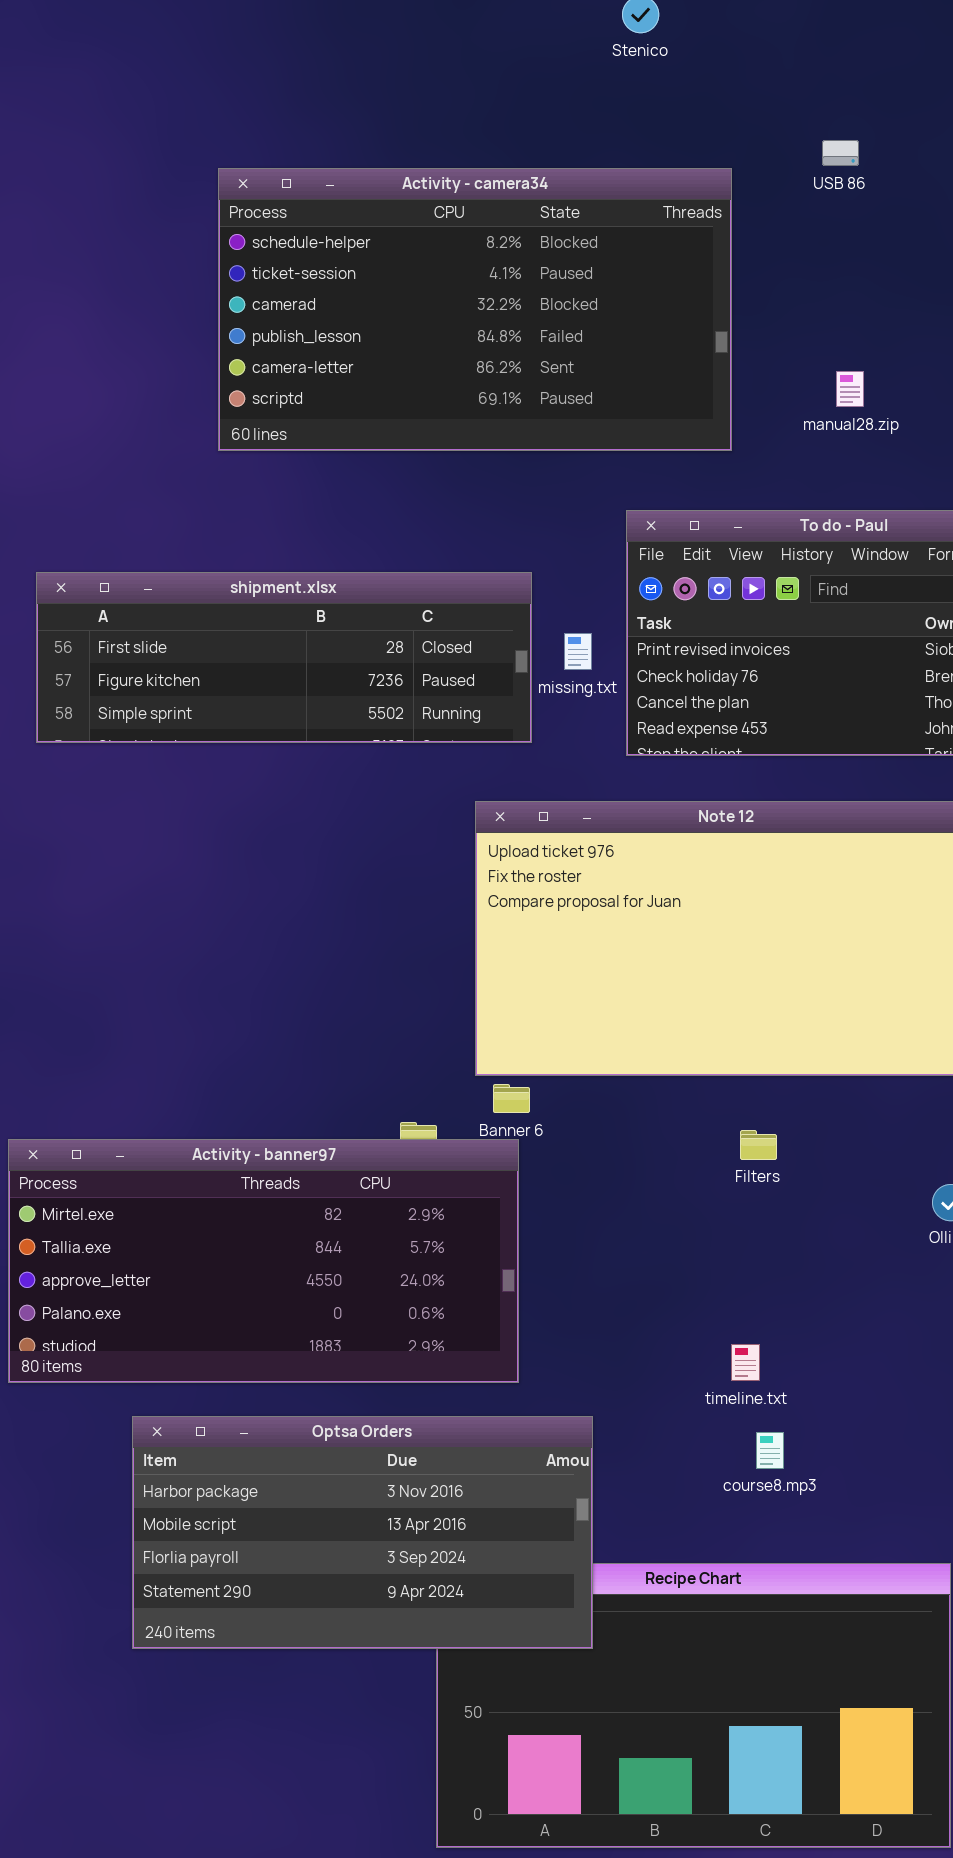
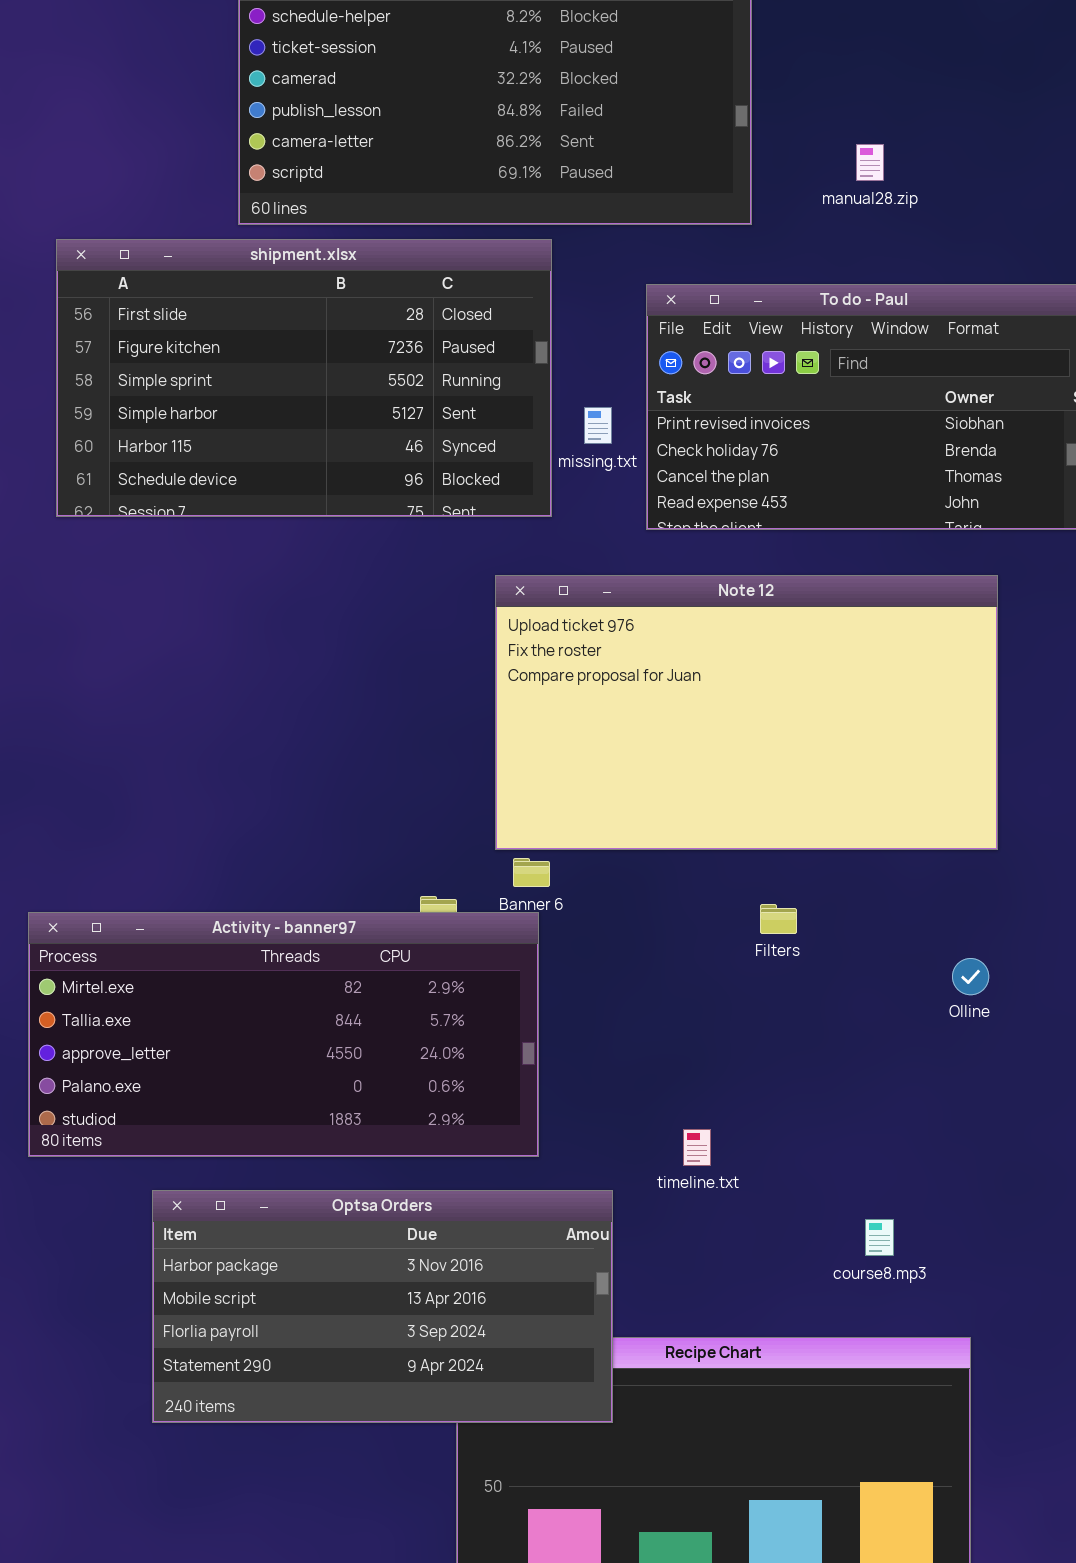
shipment.xlsx: [36,572,532,743] -> [56,239,552,517], resized
timeline.txt: [731,1344,760,1381] -> [683,1129,711,1166], moved
course8.mp3: [756,1432,784,1469] -> [865,1219,894,1256], moved

